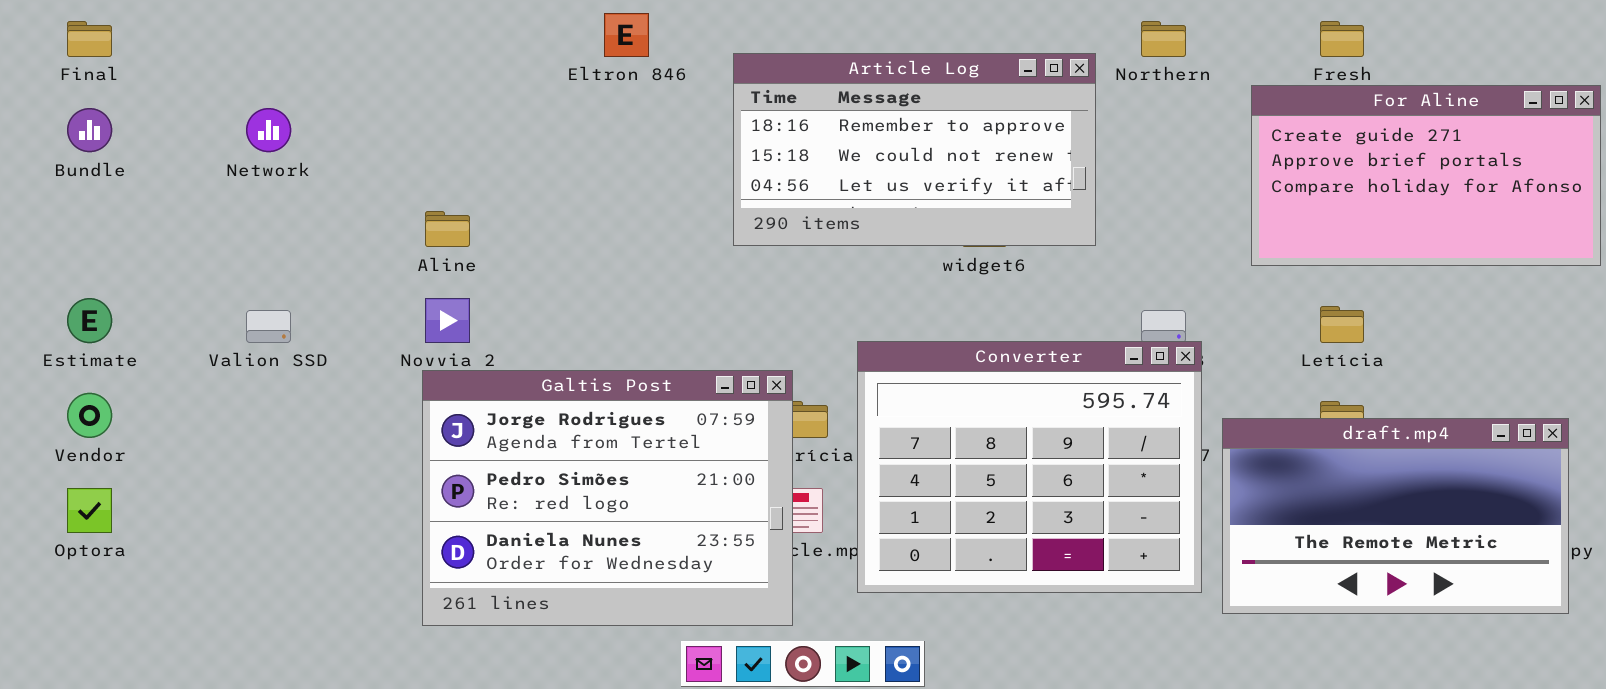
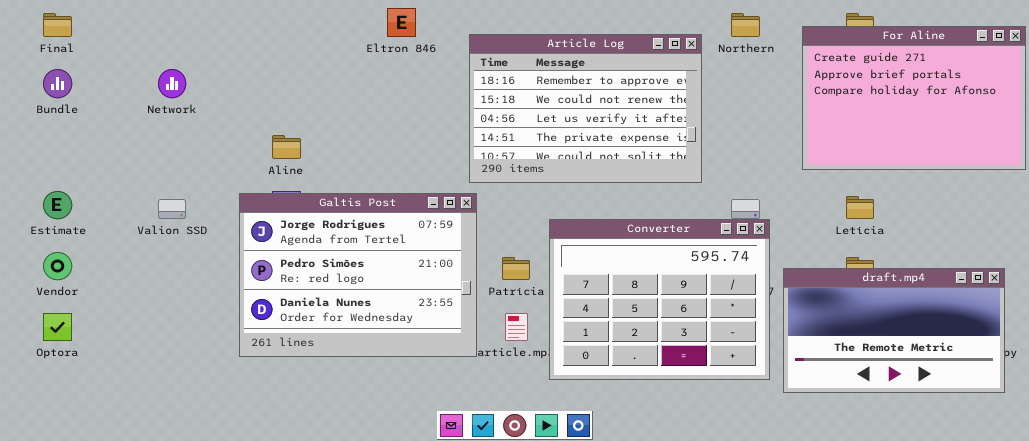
Article Log: [733,53,1096,246] -> [469,34,702,183], resized
For Aline: [1251,85,1601,266] -> [802,26,1026,170], resized
Galtis Post: [422,370,793,626] -> [239,193,477,357], moved

